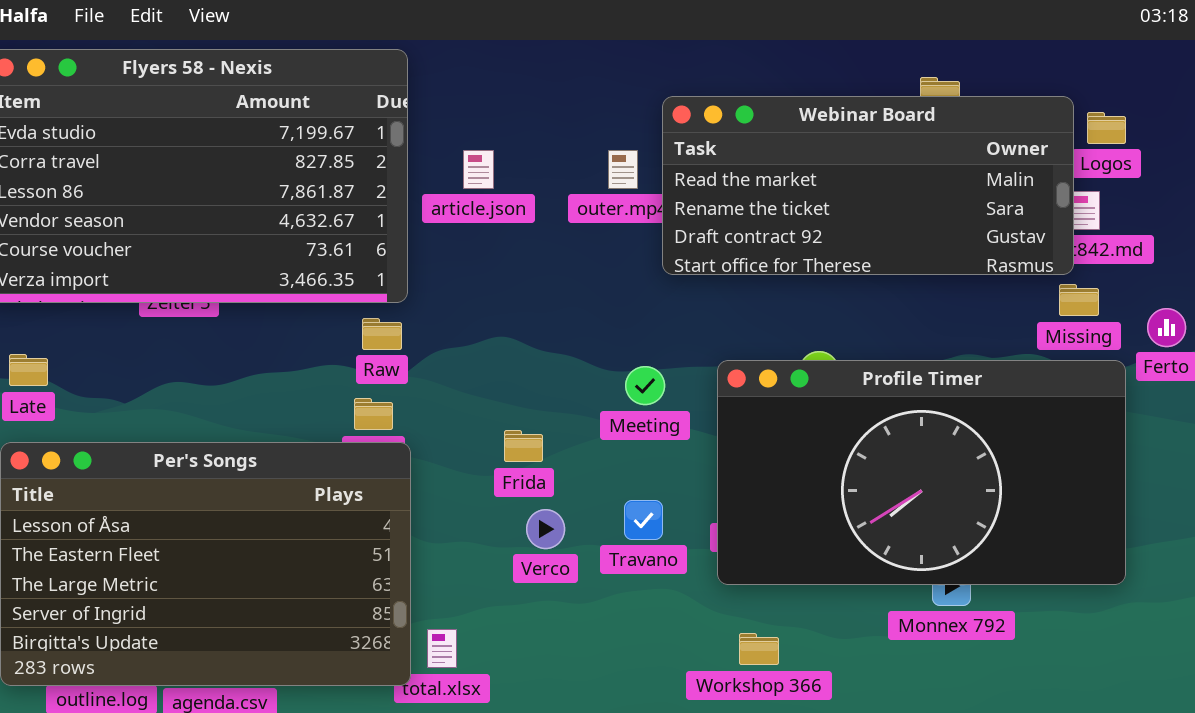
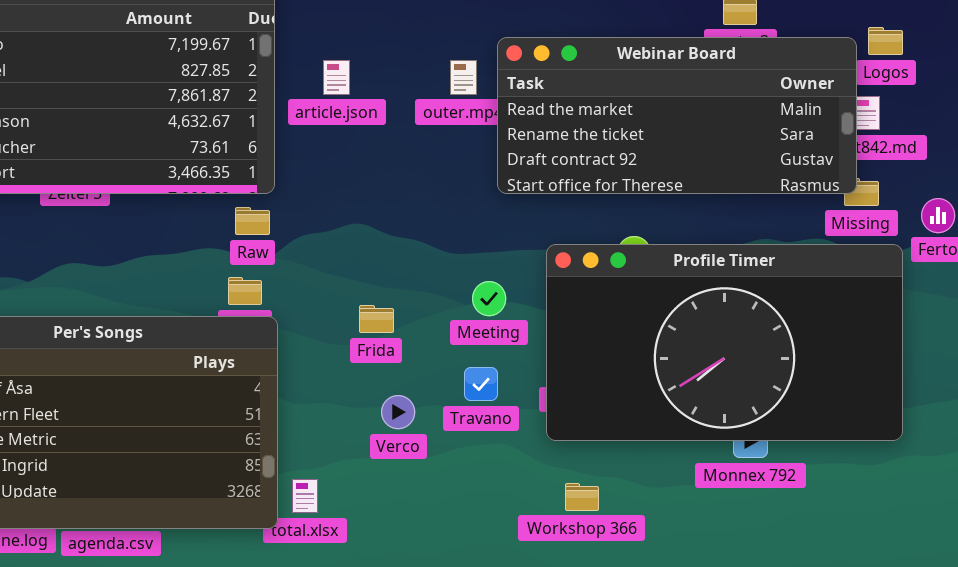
Webinar Board: [662,96,1074,275] -> [497,37,857,194], moved
Meeting: [625,366,665,405] -> [472,281,506,316], moved
Verco: [526,509,565,549] -> [381,395,415,429], moved

